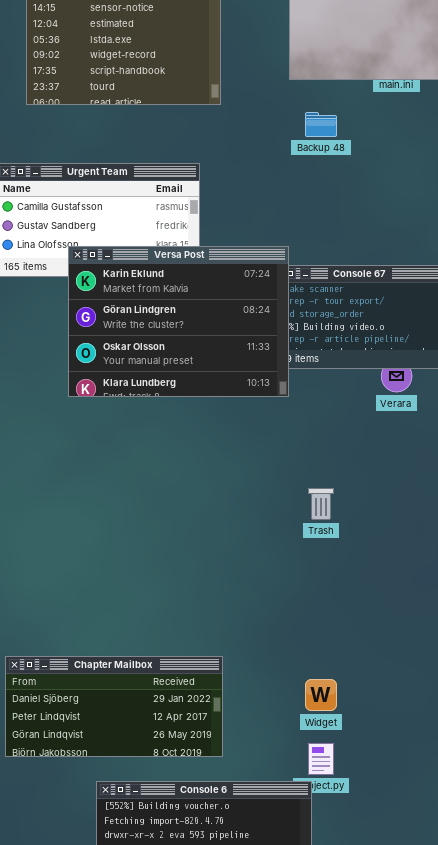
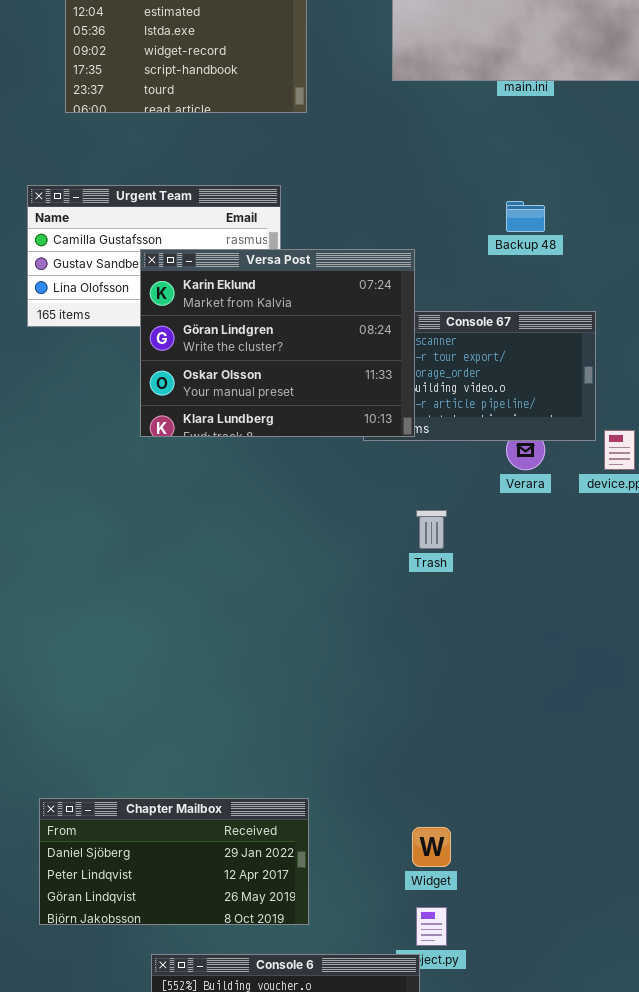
Backup 48: [305,112,337,137] -> [506,201,545,232], moved
Versa Post: [68,246,289,397] -> [140,249,415,437], moved
Trash: [308,488,334,520] -> [416,510,447,549], moved

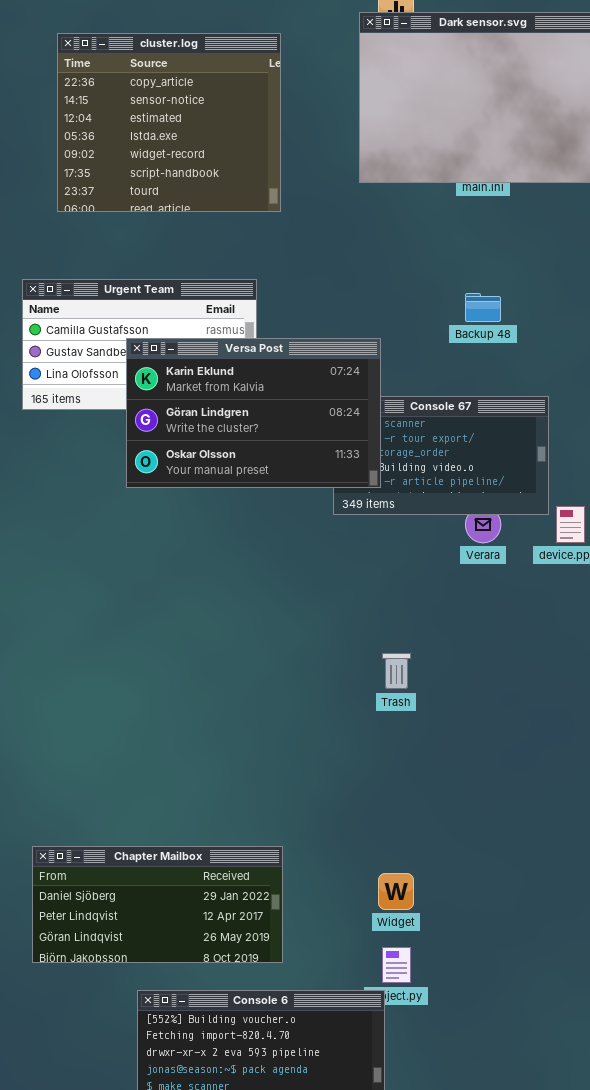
Versa Post: [140,249,415,437] -> [126,338,381,488], resized
Trash: [416,510,447,549] -> [382,653,411,689], moved

